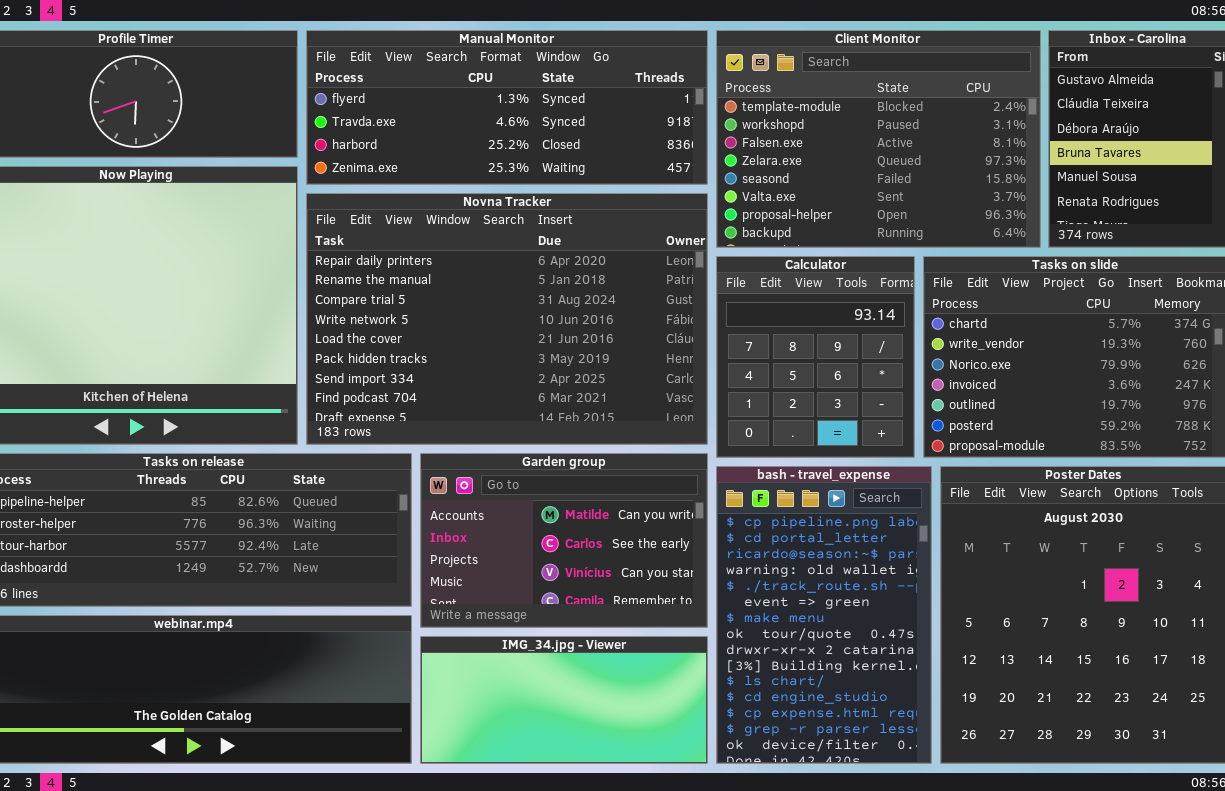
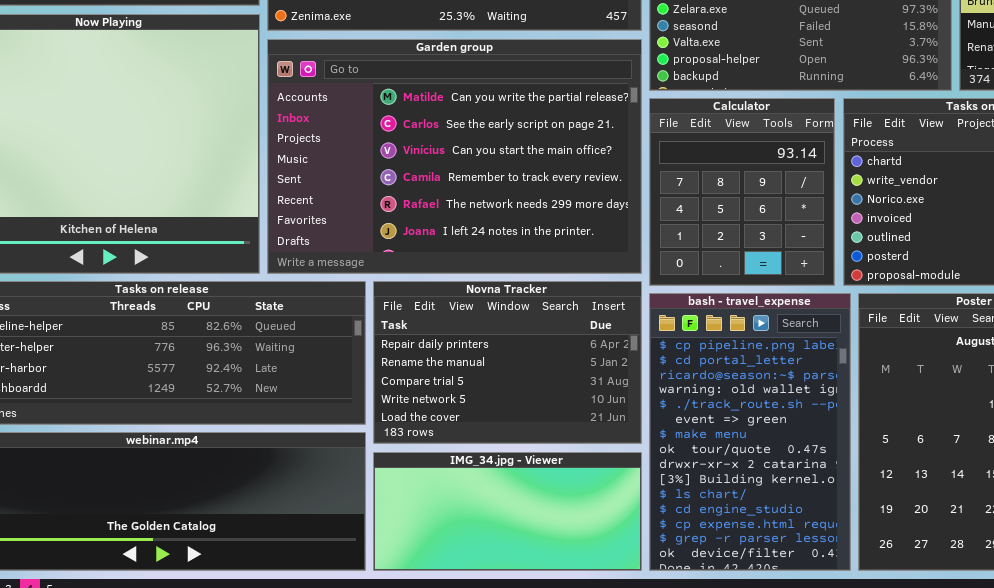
Novna Tracker: [306,193,708,445] -> [373,281,642,444], moved, resized
Garden group: [420,453,708,628] -> [267,39,642,274], moved, resized

